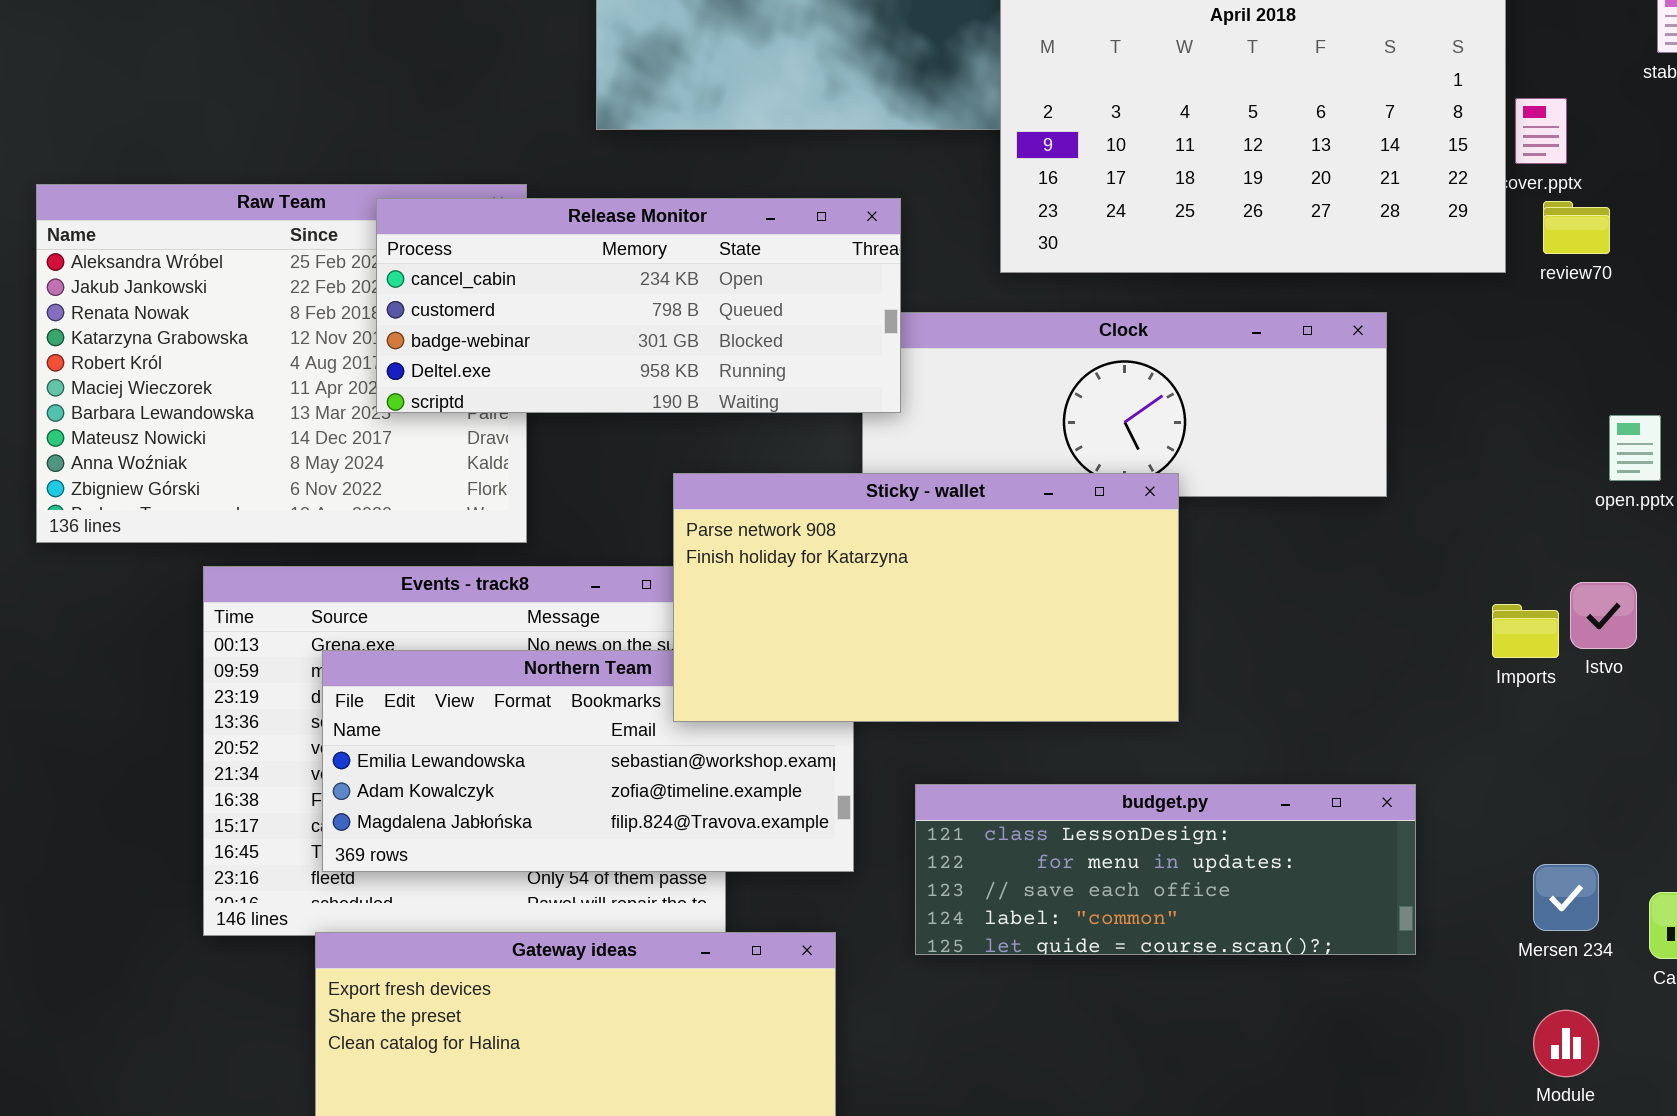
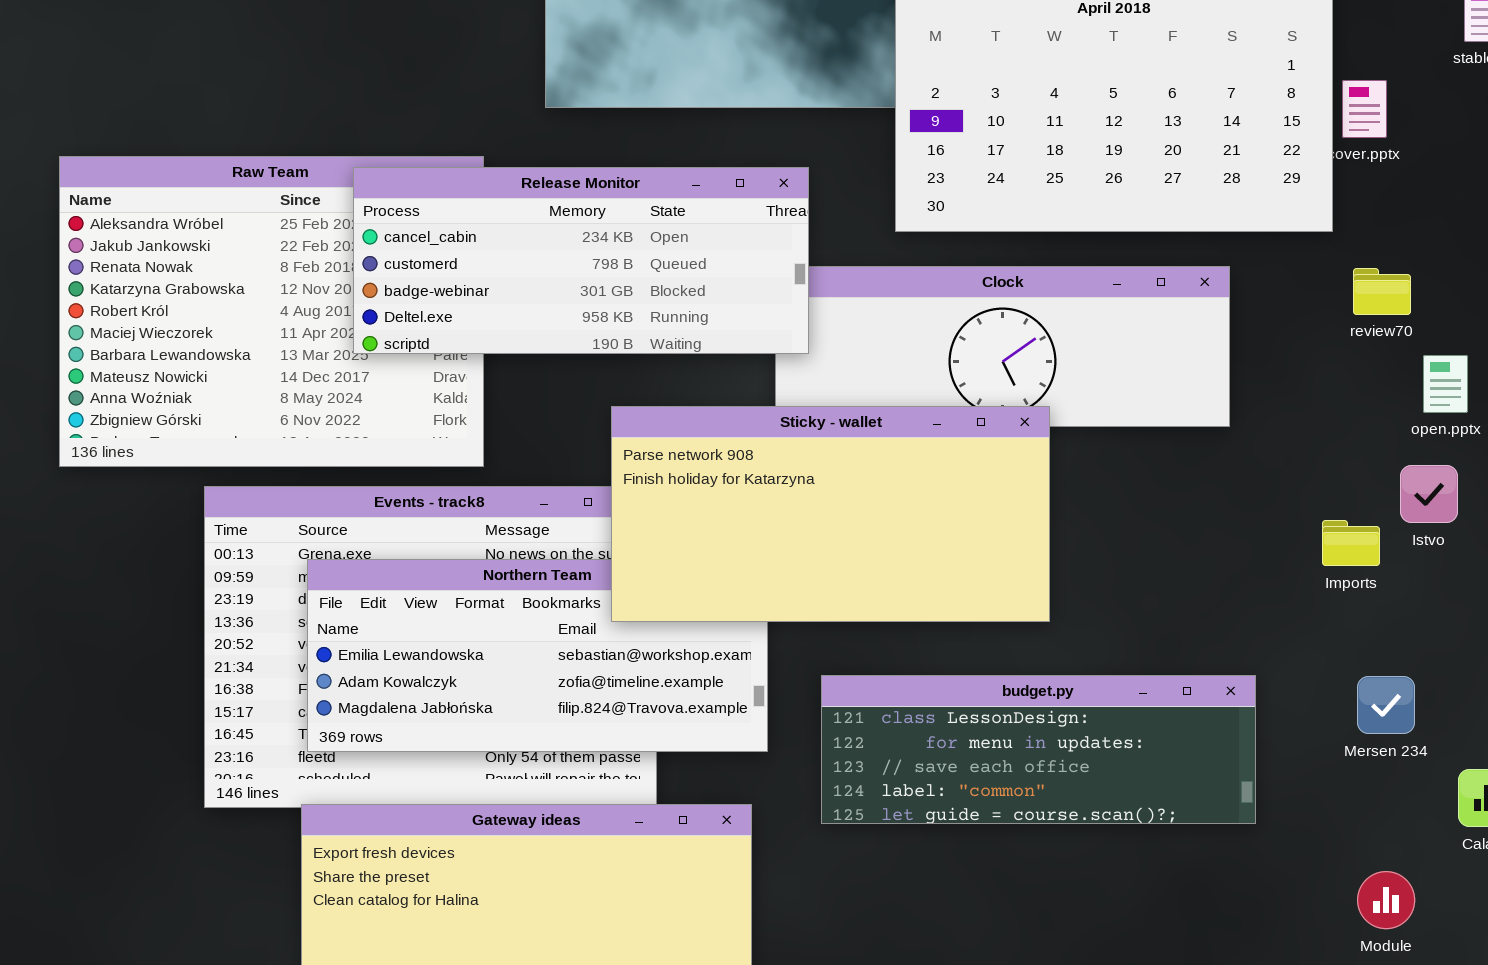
review70: [1543,201,1610,254] -> [1353,268,1411,315], moved
Istvo: [1570,582,1637,649] -> [1400,465,1458,523], moved
Mersen 234: [1533,864,1599,931] -> [1357,676,1415,734], moved

